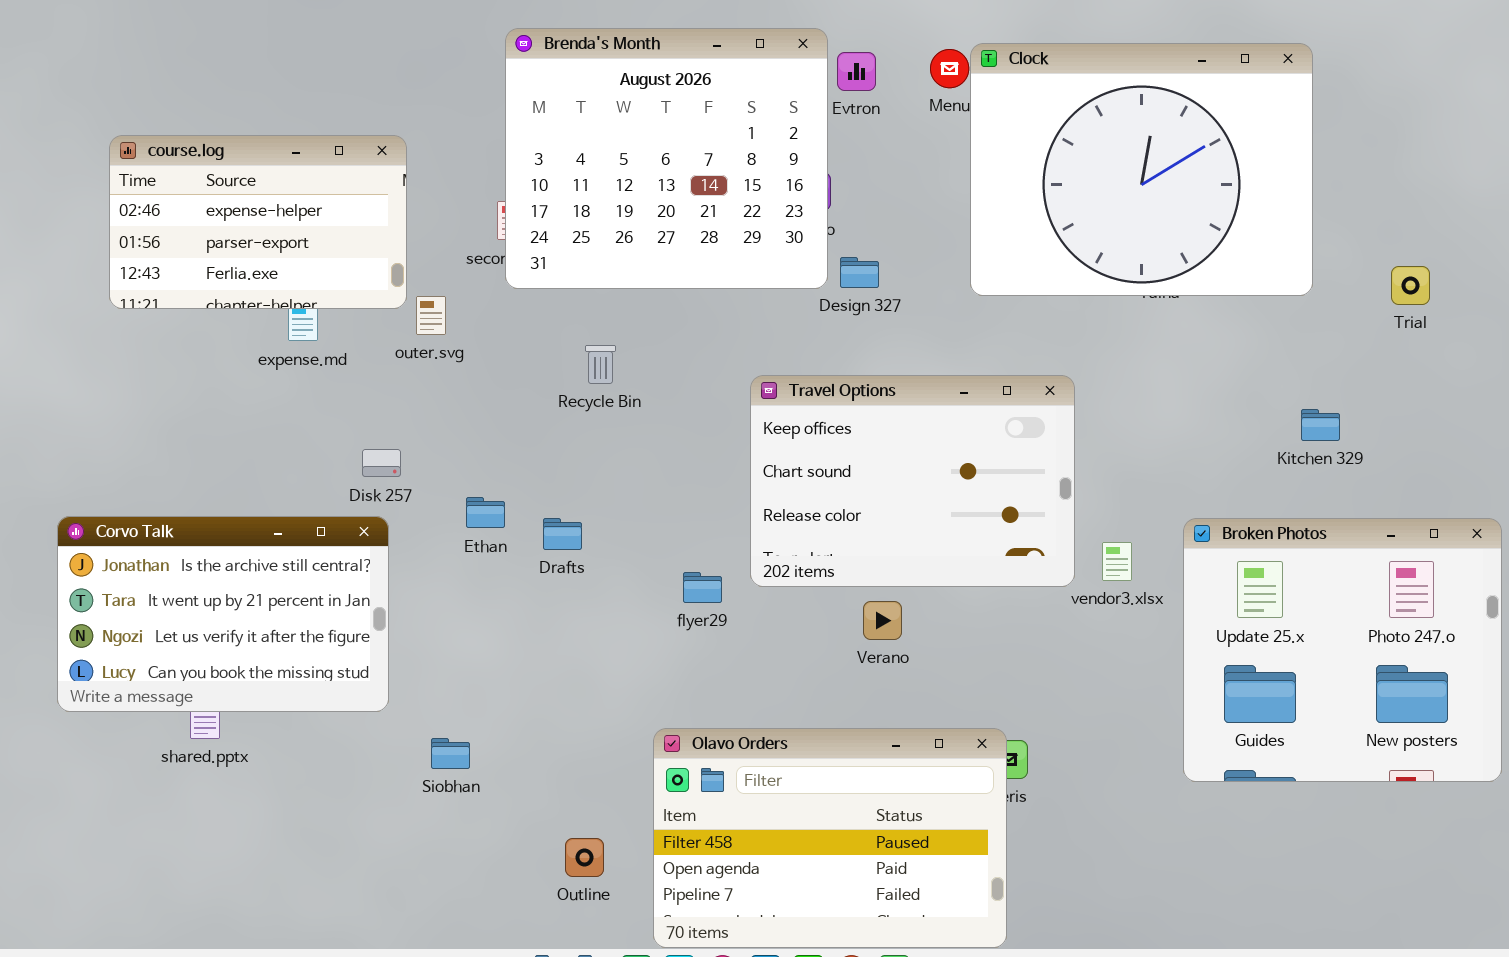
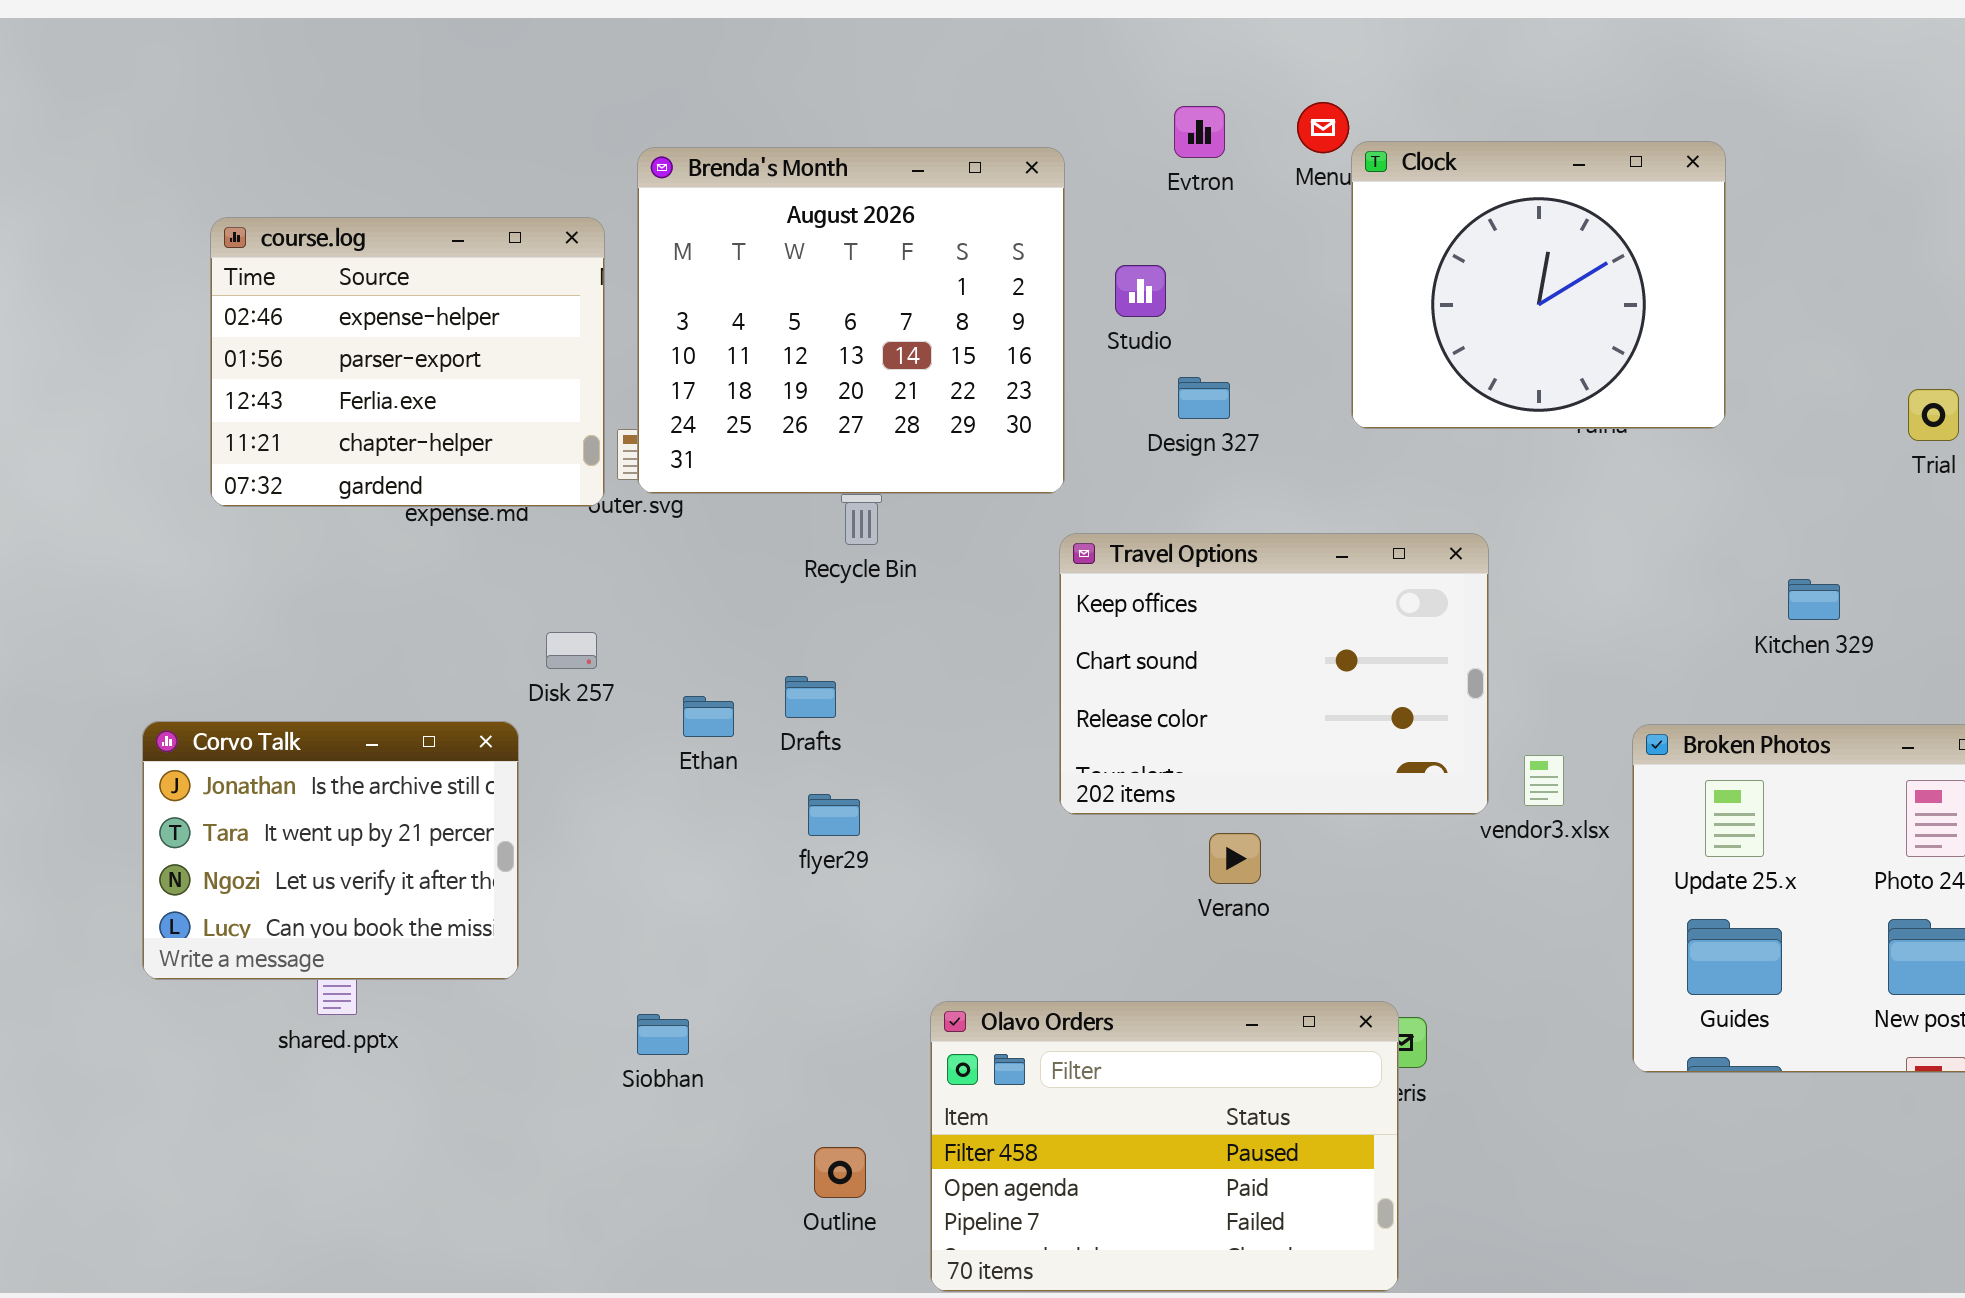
Brenda's Month: [505,28,828,289] -> [637,147,1065,494], moved
Clock: [970,43,1313,296] -> [1351,141,1726,429], resized
course.log: [109,135,407,309] -> [210,217,605,507], resized
Corvo Talk: [57,516,389,712] -> [142,721,519,980], resized
Drafts: [543,518,582,550] -> [785,676,836,718], moved
flyer29: [683,572,722,603] -> [808,794,860,836], moved

